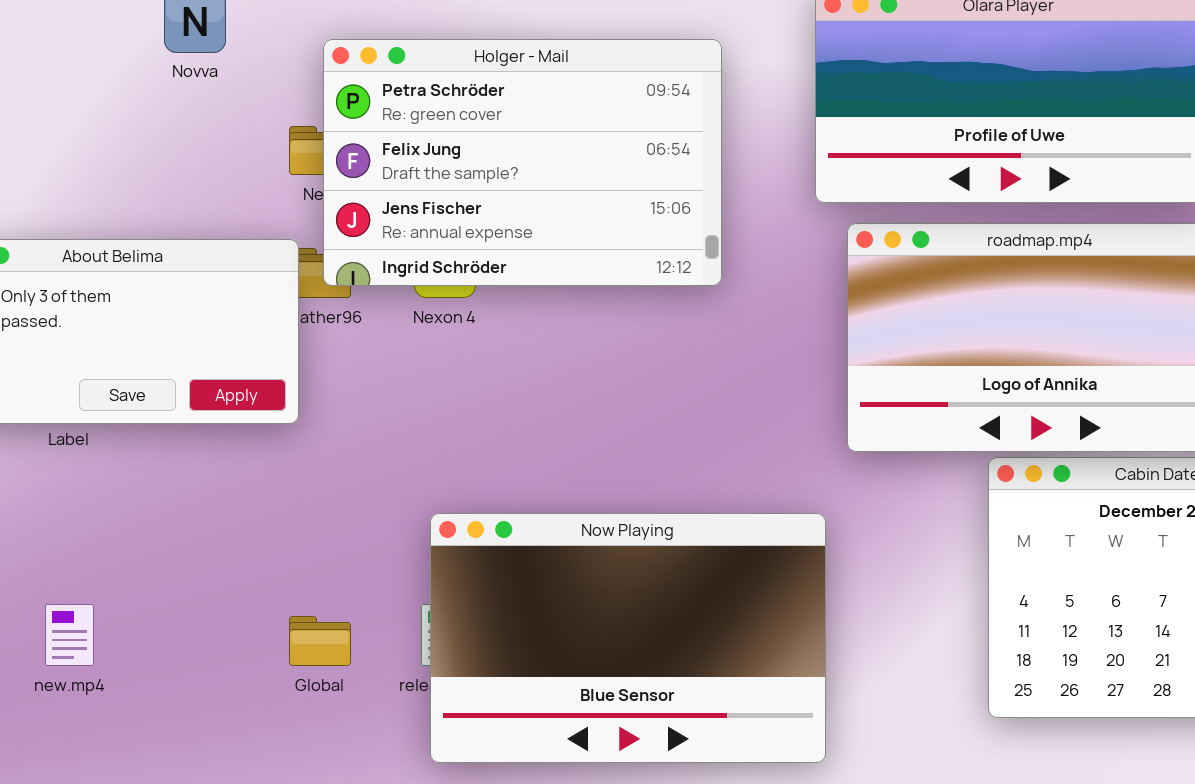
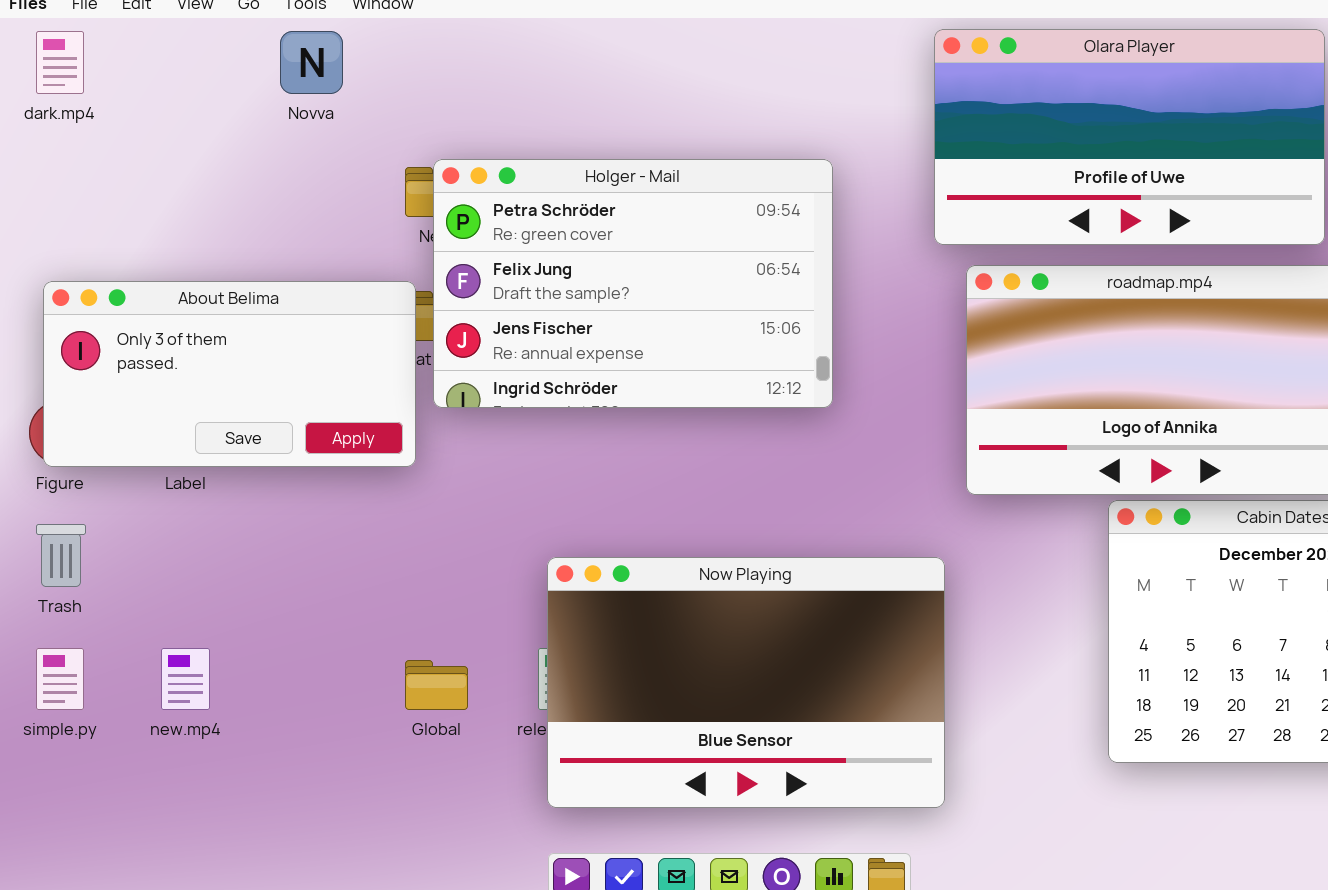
Holger - Mail: [323,39,722,286] -> [433,159,833,408], moved

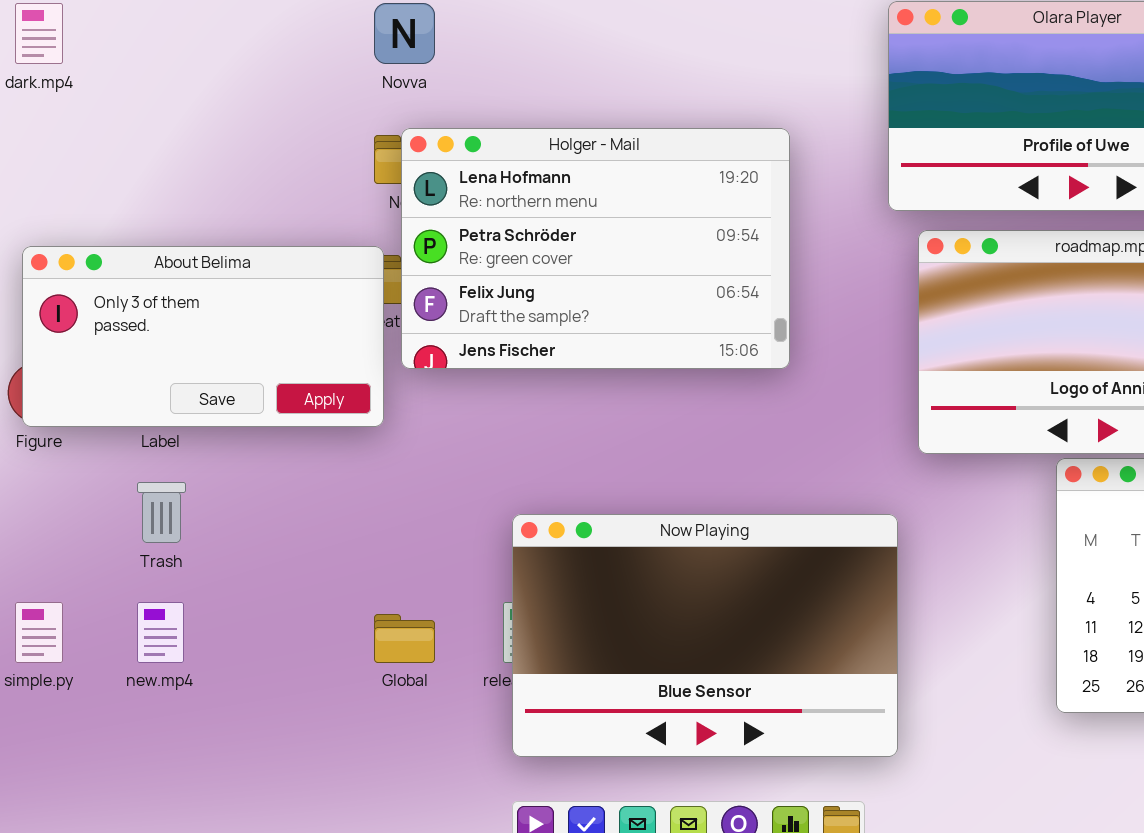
Novva: [280,31,343,94] -> [374,3,435,64], moved
Holger - Mail: [433,159,833,408] -> [401,128,790,369], scrolled up 1 row
Trash: [36,524,86,587] -> [137,482,186,543], moved

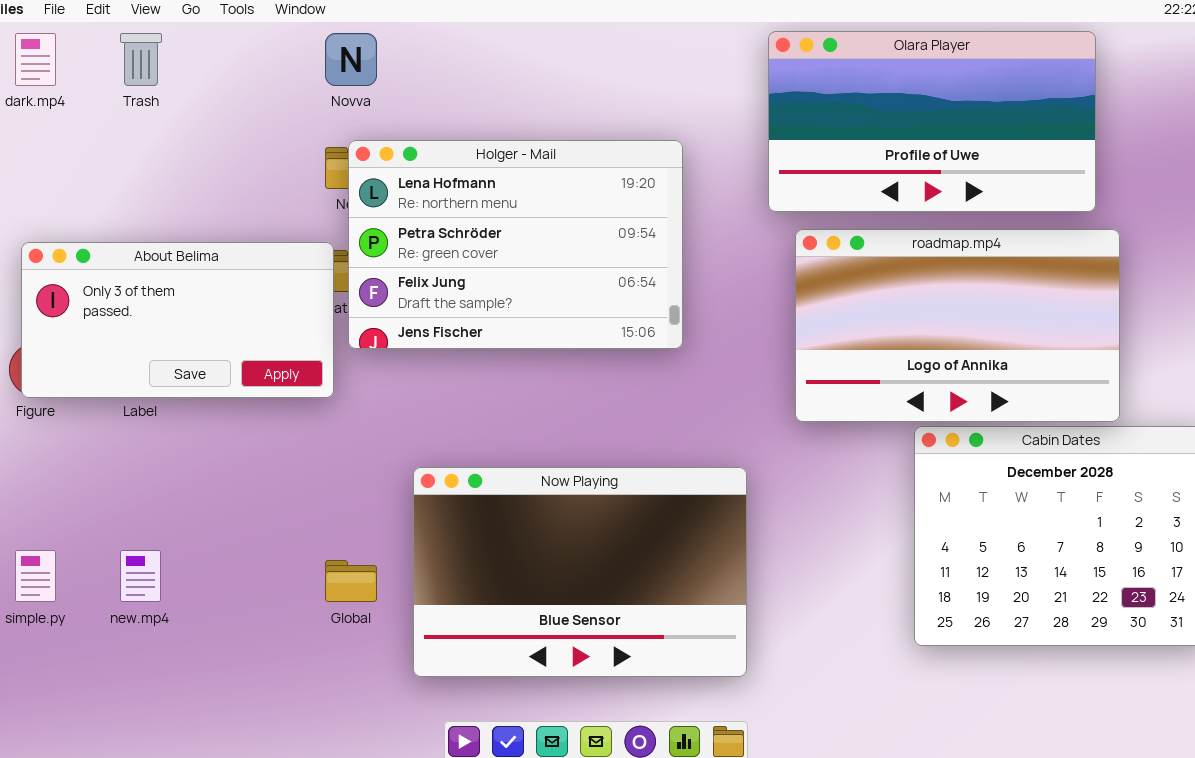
Trash: [137,482,186,543] -> [120,33,162,86], moved
Now Playing: [512,514,898,757] -> [413,467,747,677], moved

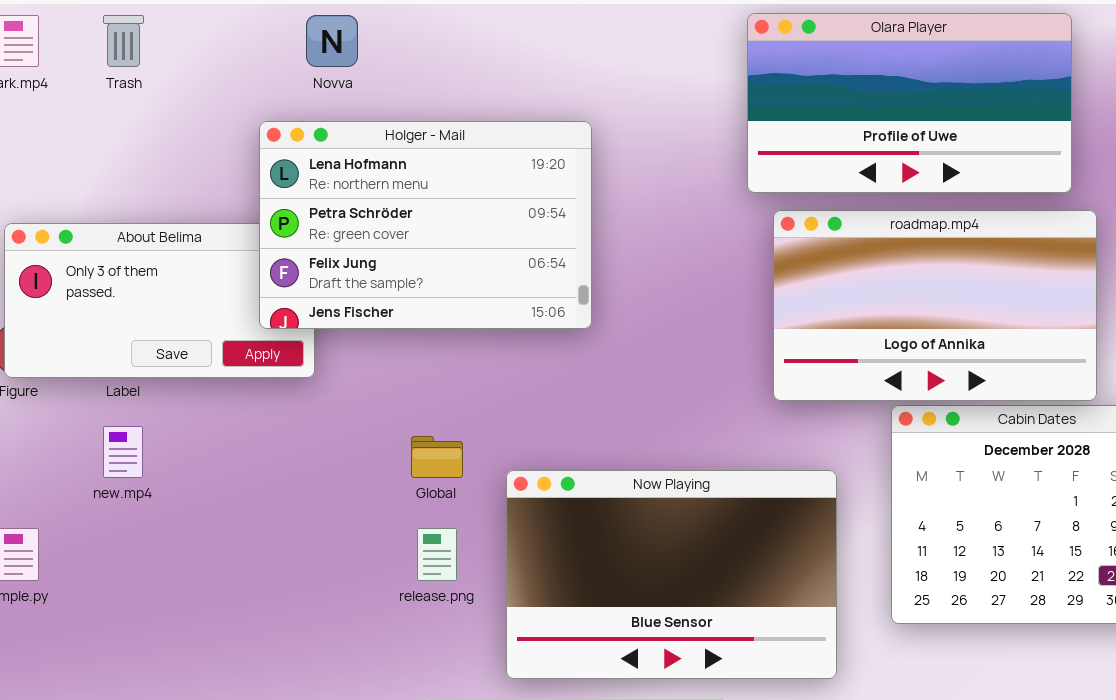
Holger - Mail: [348,140,683,349] -> [259,121,592,329], moved
Now Playing: [413,467,747,677] -> [506,470,837,679], moved
new.mp4: [120,550,161,602] -> [103,426,143,478], moved
Global: [325,560,377,602] -> [411,436,463,478], moved

